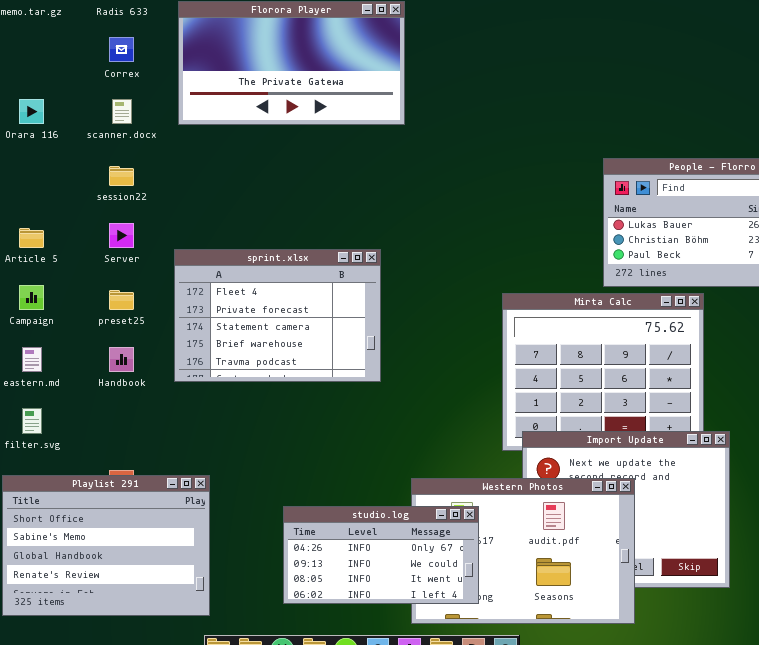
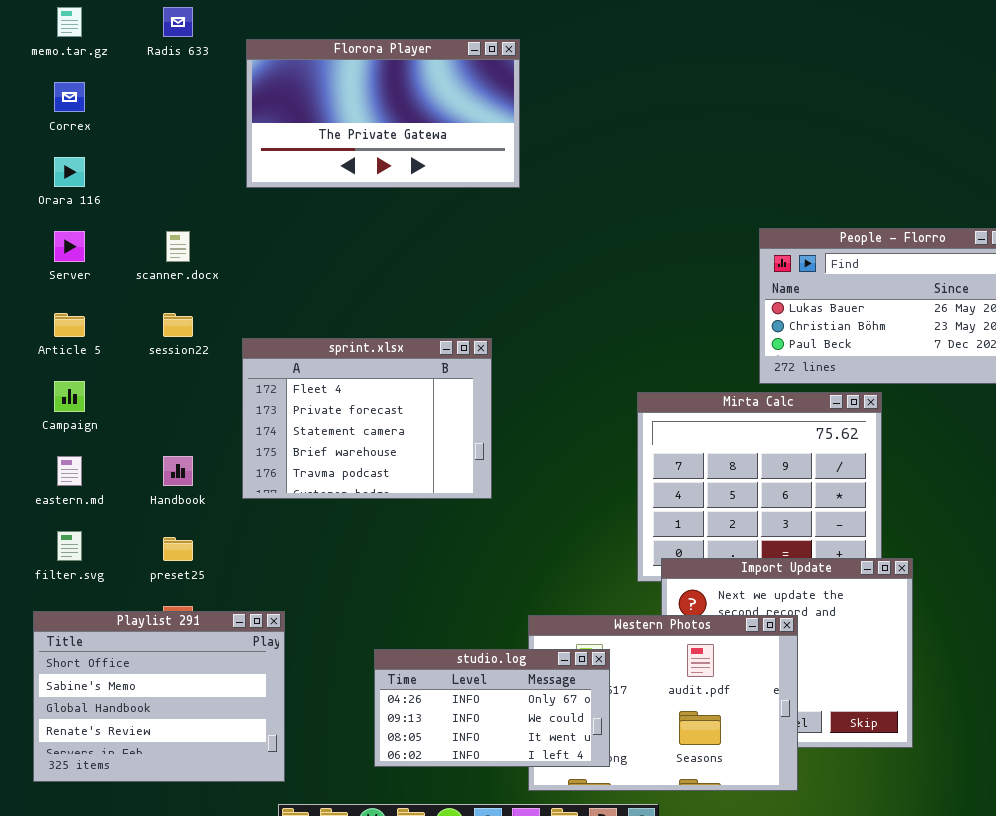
Correx: [109,37,134,62] -> [54,82,85,112], moved
scanner.docx: [112,99,132,124] -> [166,231,190,262], moved
session22: [109,166,134,186] -> [163,313,193,337], moved
Server: [109,223,134,248] -> [54,231,85,262], moved
preset25: [109,290,134,310] -> [163,537,193,561], moved

